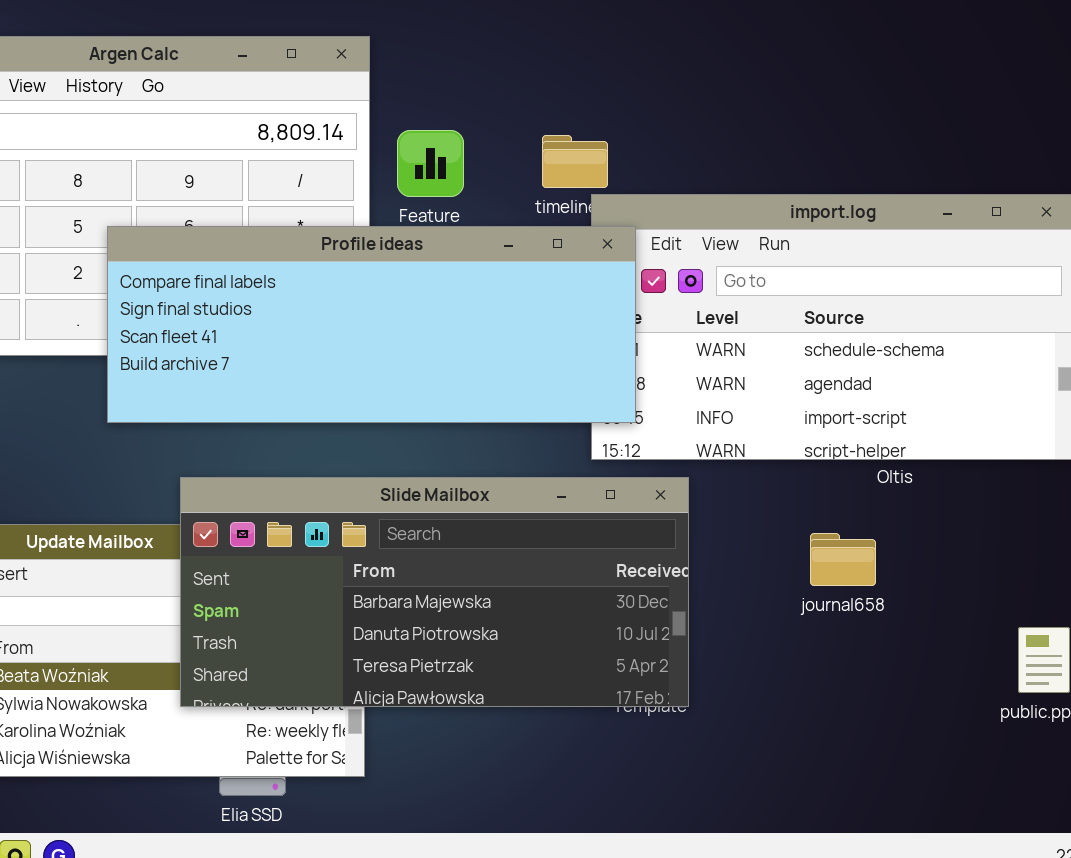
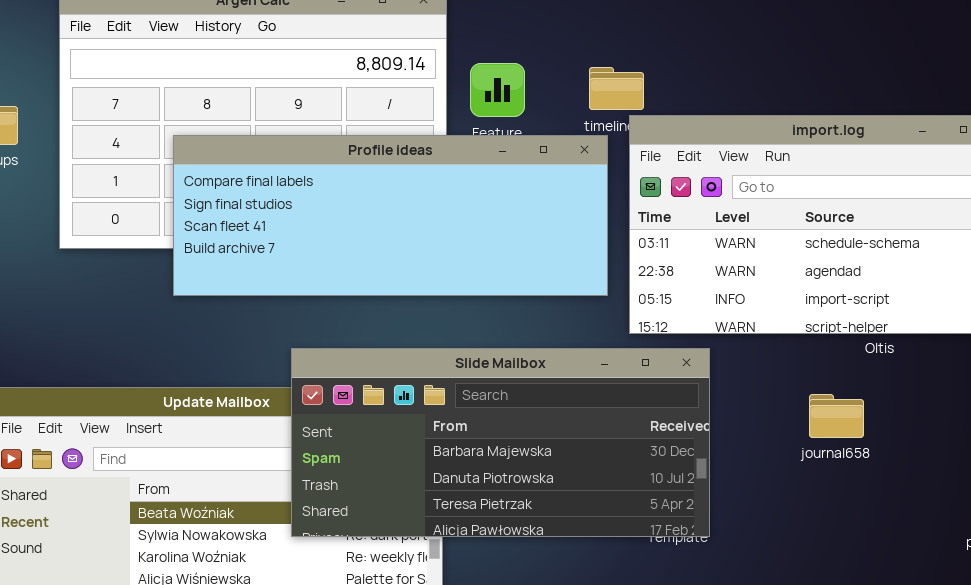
Profile ideas: [107,226,636,423] -> [173,135,608,296], moved

